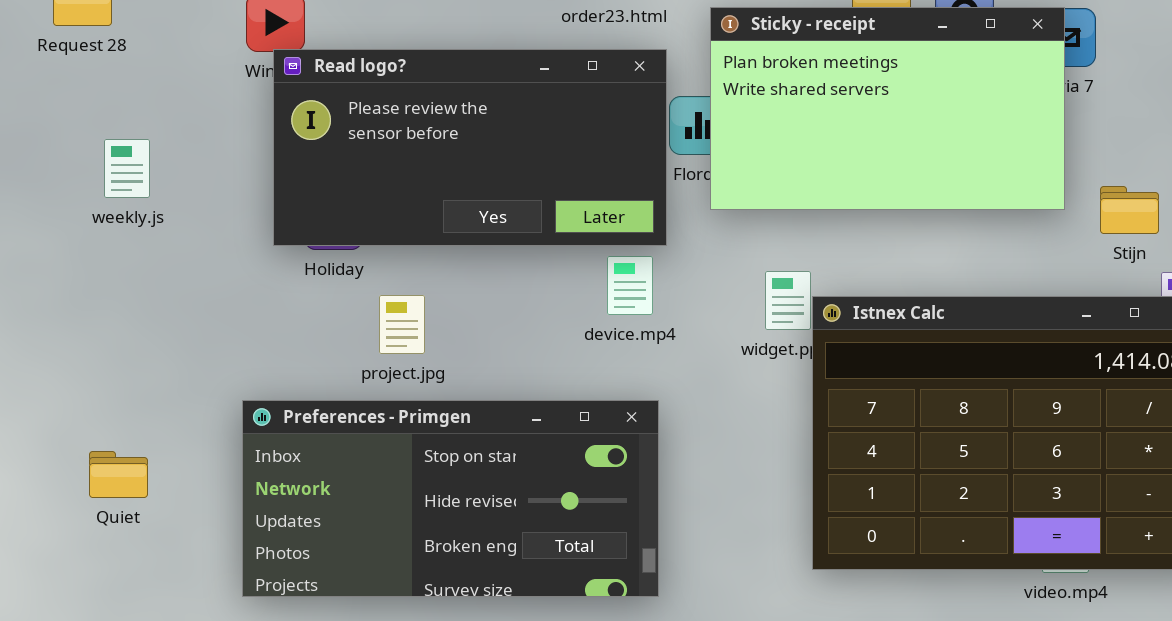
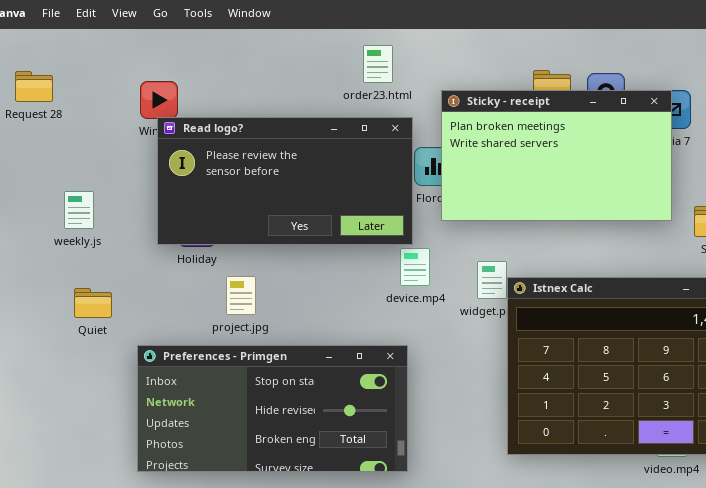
weekly.js: [104,139,150,198] -> [64,191,94,229], moved
device.mp4: [607,256,653,315] -> [400,248,430,286], moved
Quiet: [89,451,148,498] -> [74,288,112,318], moved

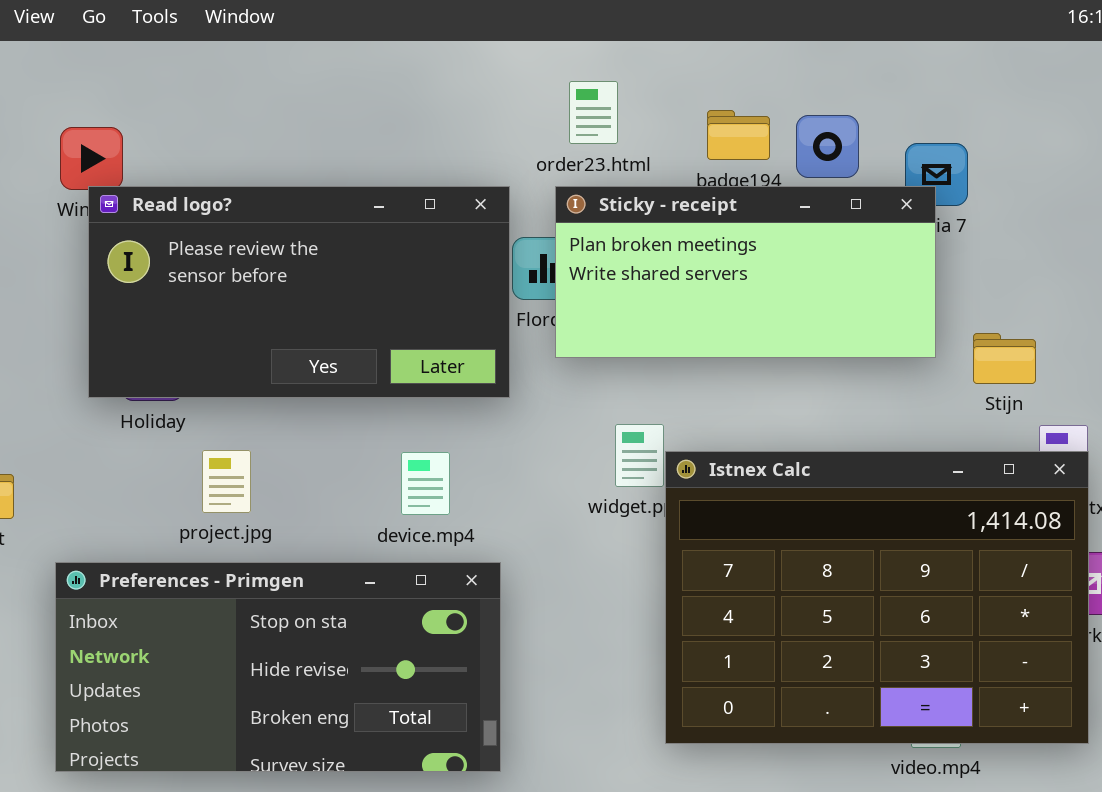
order23.html: [363,45,393,83] -> [569,81,618,144], moved
Sticky - receipt: [441,90,672,221] -> [555,186,936,358], resized
device.mp4: [400,248,430,286] -> [401,452,450,515], moved

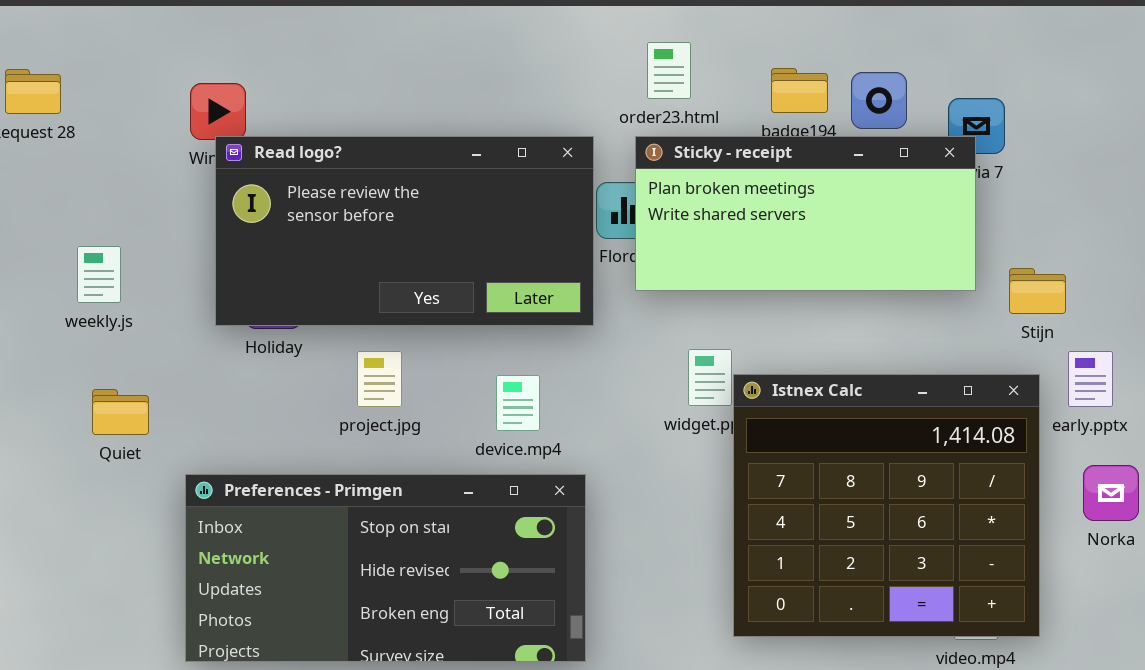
project.jpg: [202,450,251,513] -> [357,351,402,407], moved
Istnex Calc: [665,451,1089,744] -> [733,374,1040,637], resized

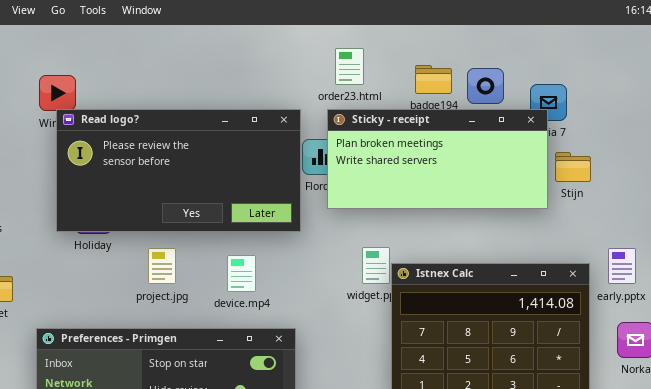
Stijn: [1009,268,1066,314] -> [555,152,591,182], moved
device.mp4: [496,375,540,431] -> [227,255,256,292], moved

